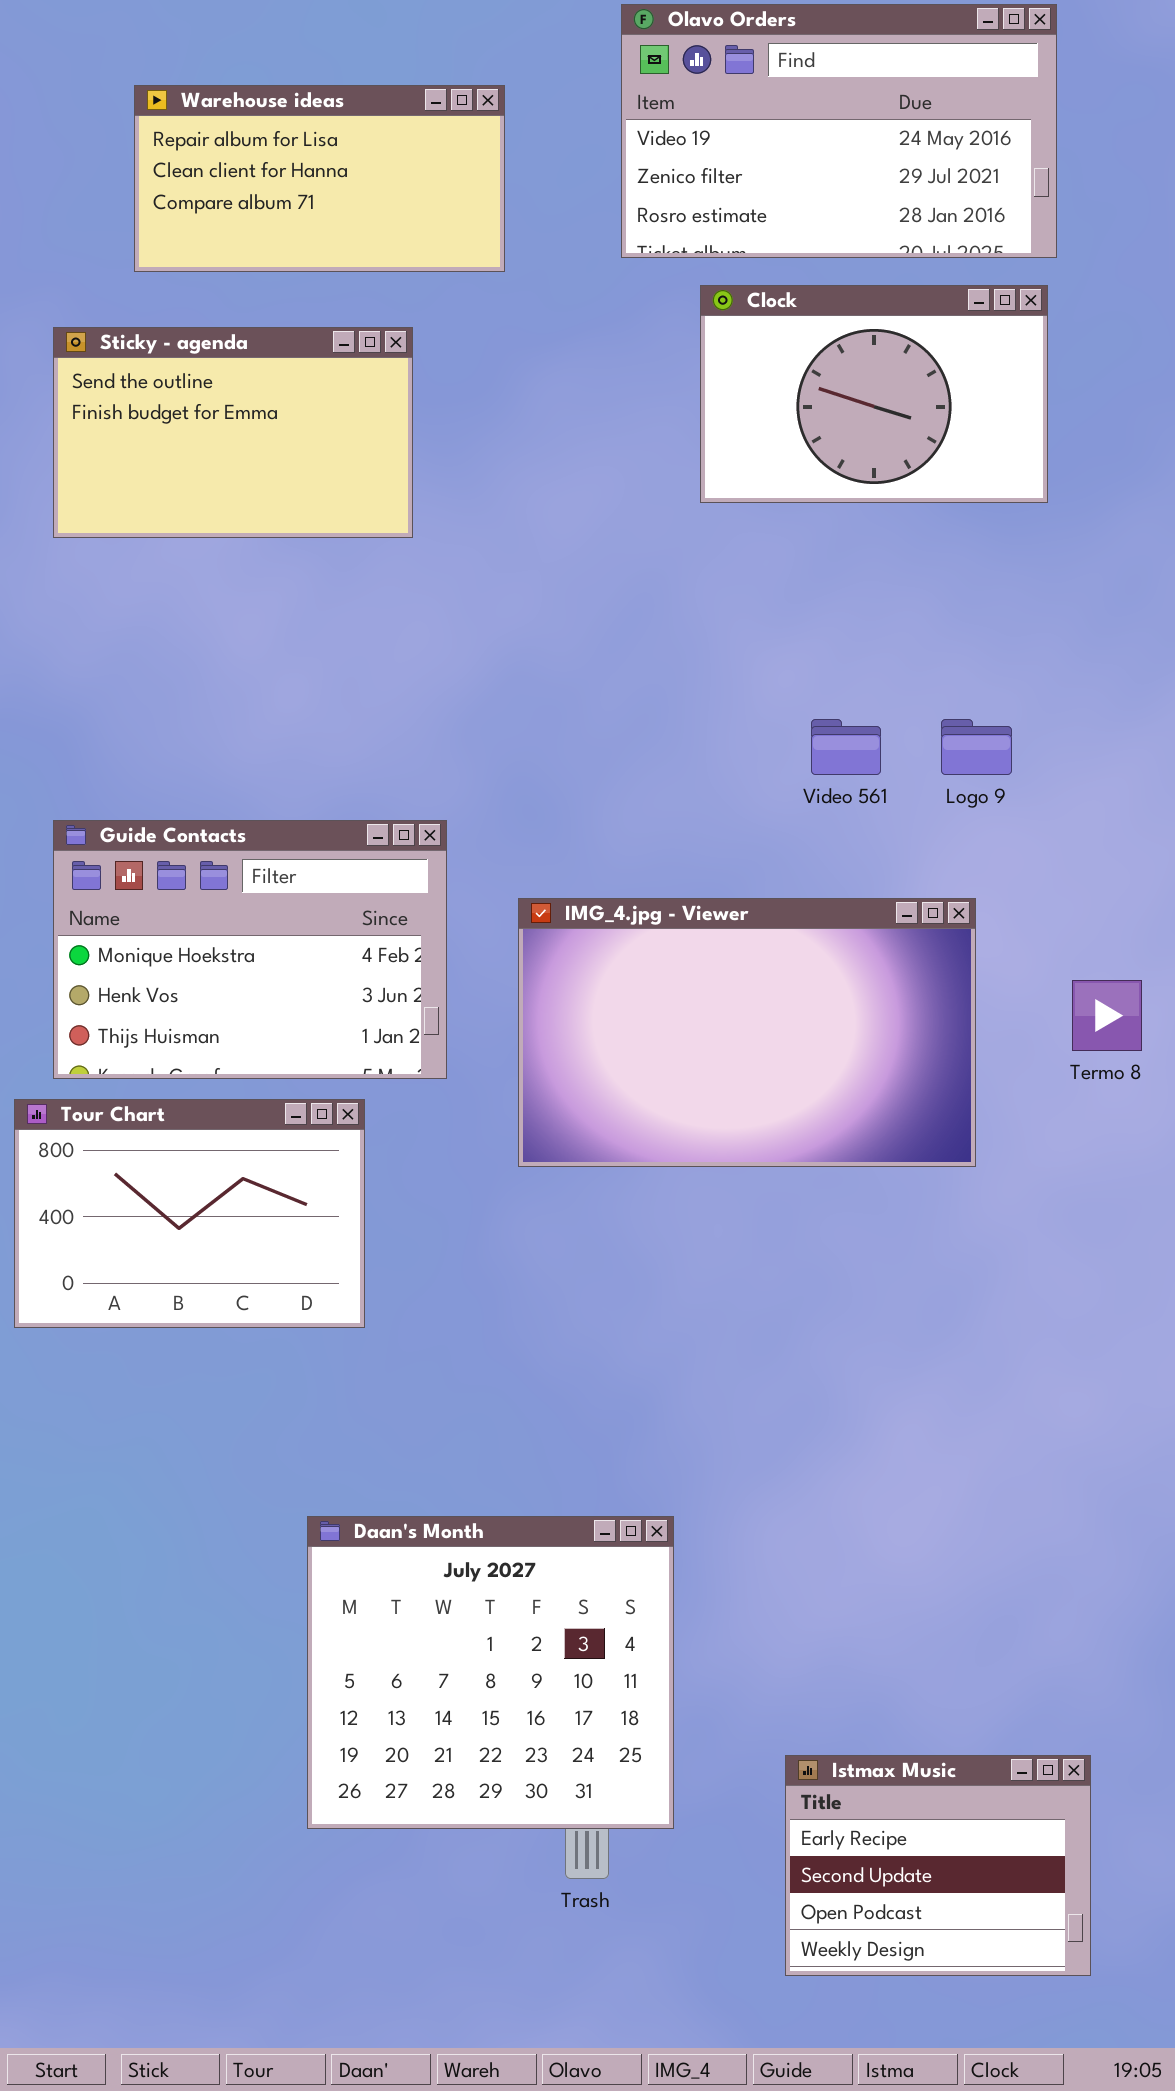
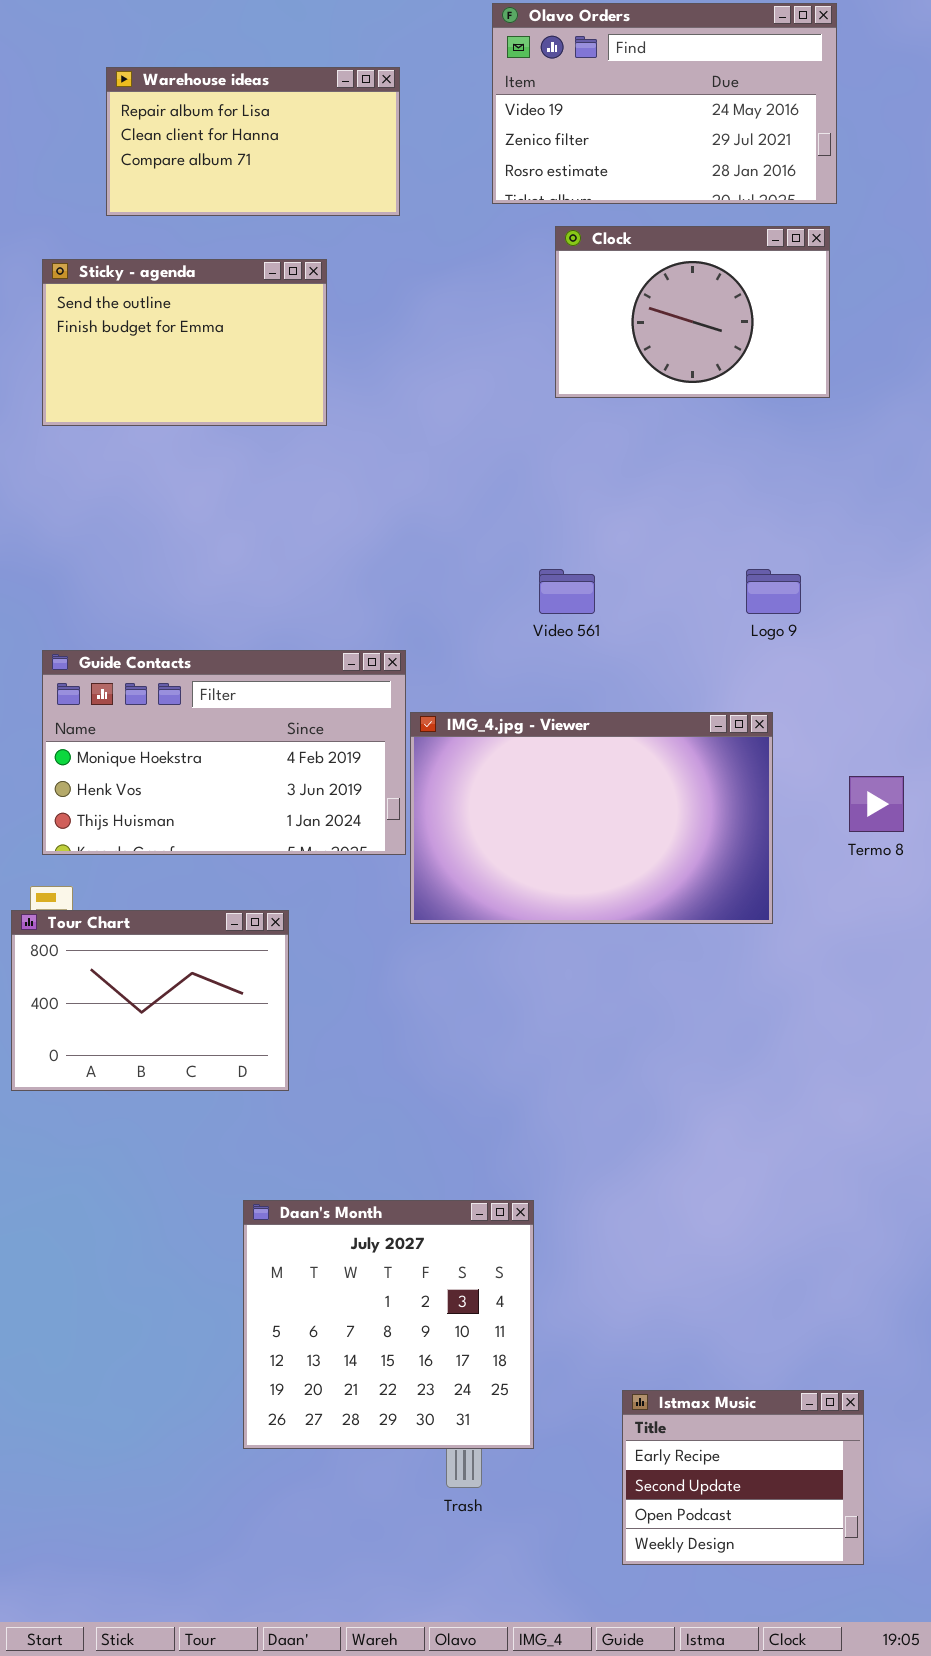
Video 561: [811,719,881,775] -> [539,569,595,614], moved
Guide Contacts: [53,820,447,1079] -> [42,650,406,855], resized
Tour Chart: [14,1099,365,1328] -> [11,910,289,1091], moved

